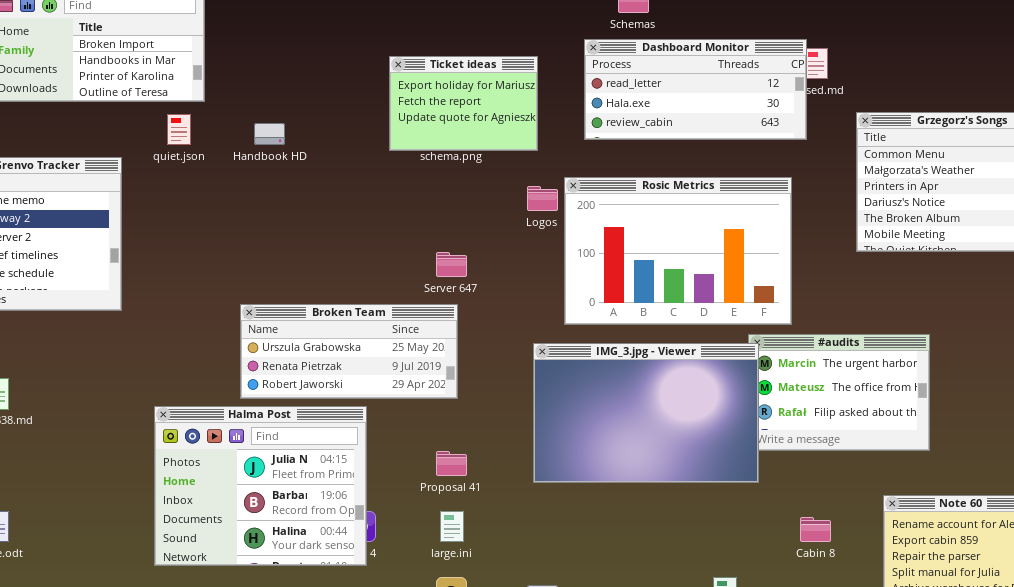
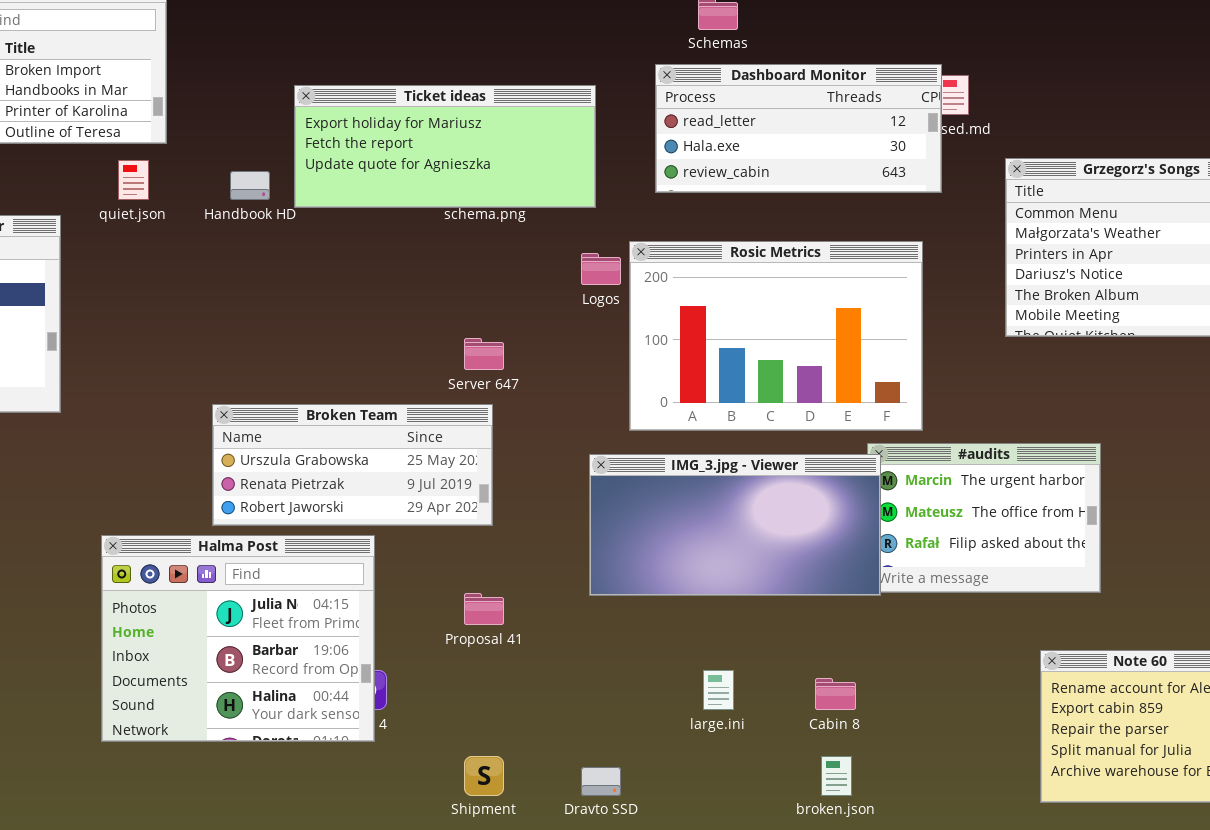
Ticket ideas: [389,56,538,151] -> [294,85,596,208], resized
IMG_3.jpg - Viewer: [533,343,759,483] -> [589,454,881,596], resized
large.ini: [440,511,464,542] -> [703,670,734,710], moved
Cabin 8: [800,517,831,542] -> [815,678,856,710], moved

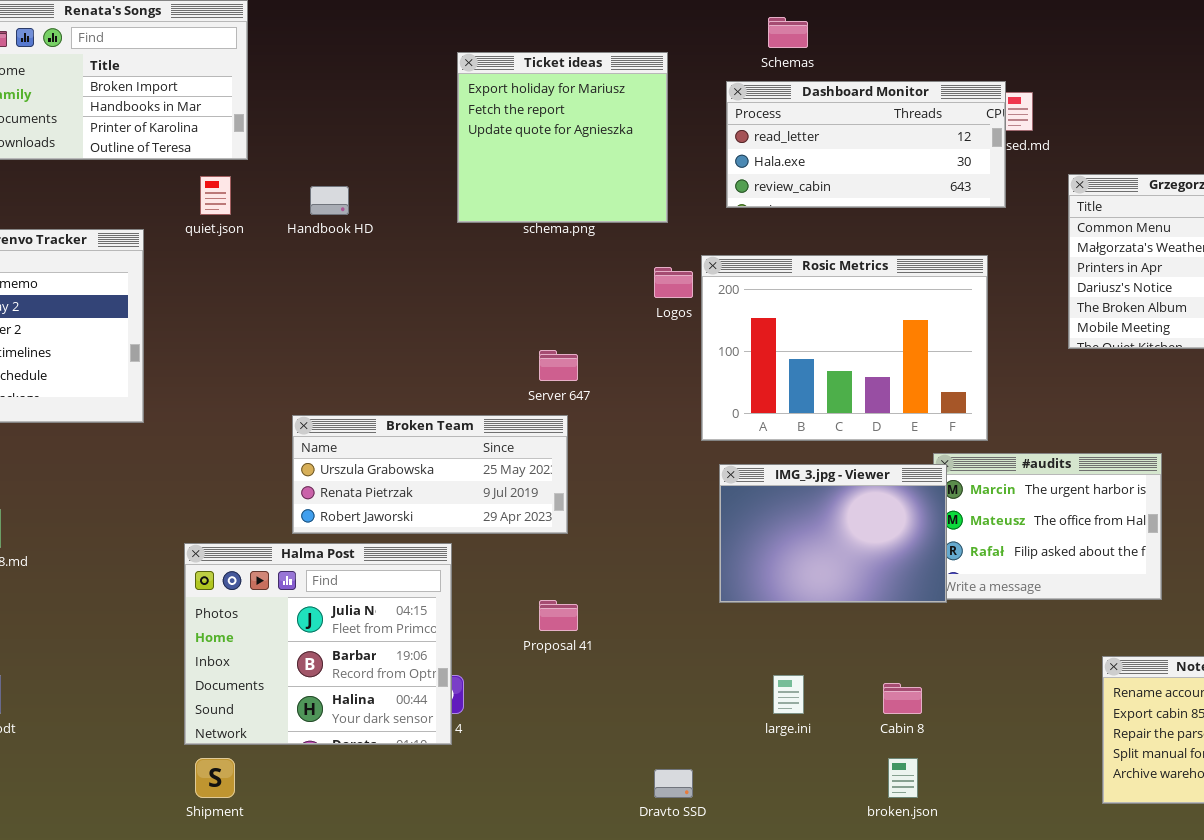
Ticket ideas: [294,85,596,208] -> [457,52,668,223], resized
IMG_3.jpg - Viewer: [589,454,881,596] -> [719,464,947,603], resized
Shipment: [464,756,504,796] -> [195,758,235,798], moved

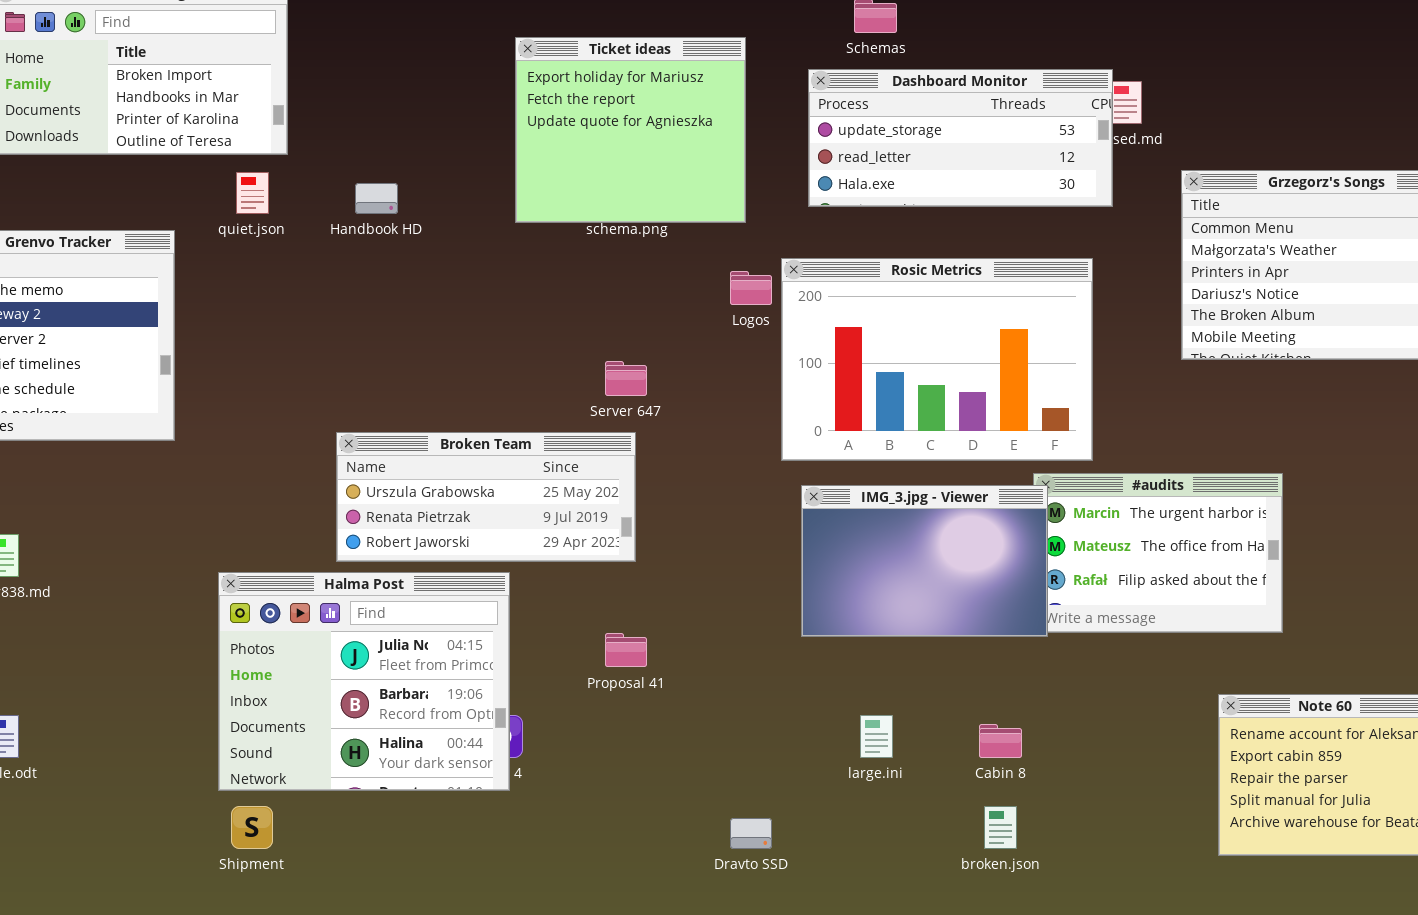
Dashboard Monitor: [726,81,1006,208] -> [808,69,1113,207], scrolled up 1 row

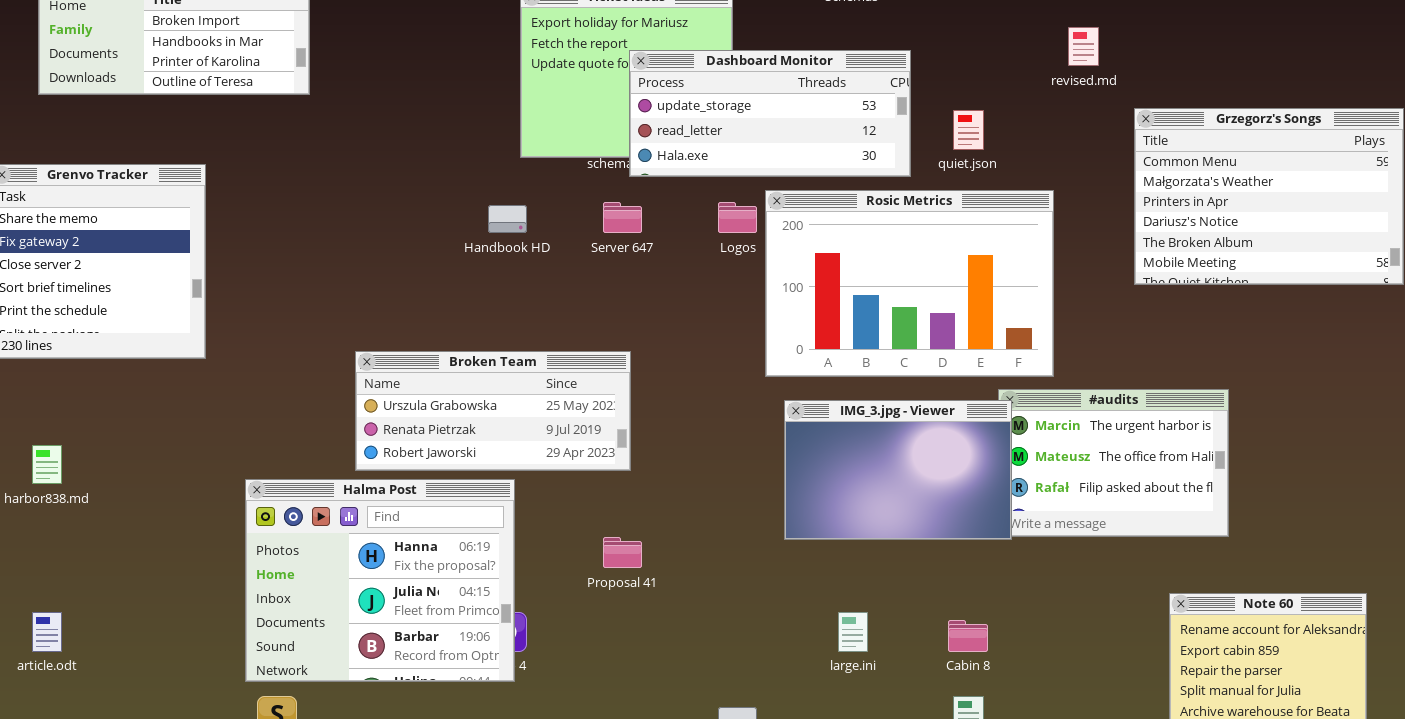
Dashboard Monitor: [808,69,1113,207] -> [629,50,911,177], moved
quiet.json: [236,172,269,214] -> [953,110,984,150], moved
Handbook HD: [355,183,398,214] -> [488,205,527,233], moved
Server 647: [605,361,647,396] -> [603,202,642,233], moved
Halma Post: [218,572,510,791] -> [245,479,515,682], scrolled up 1 row

